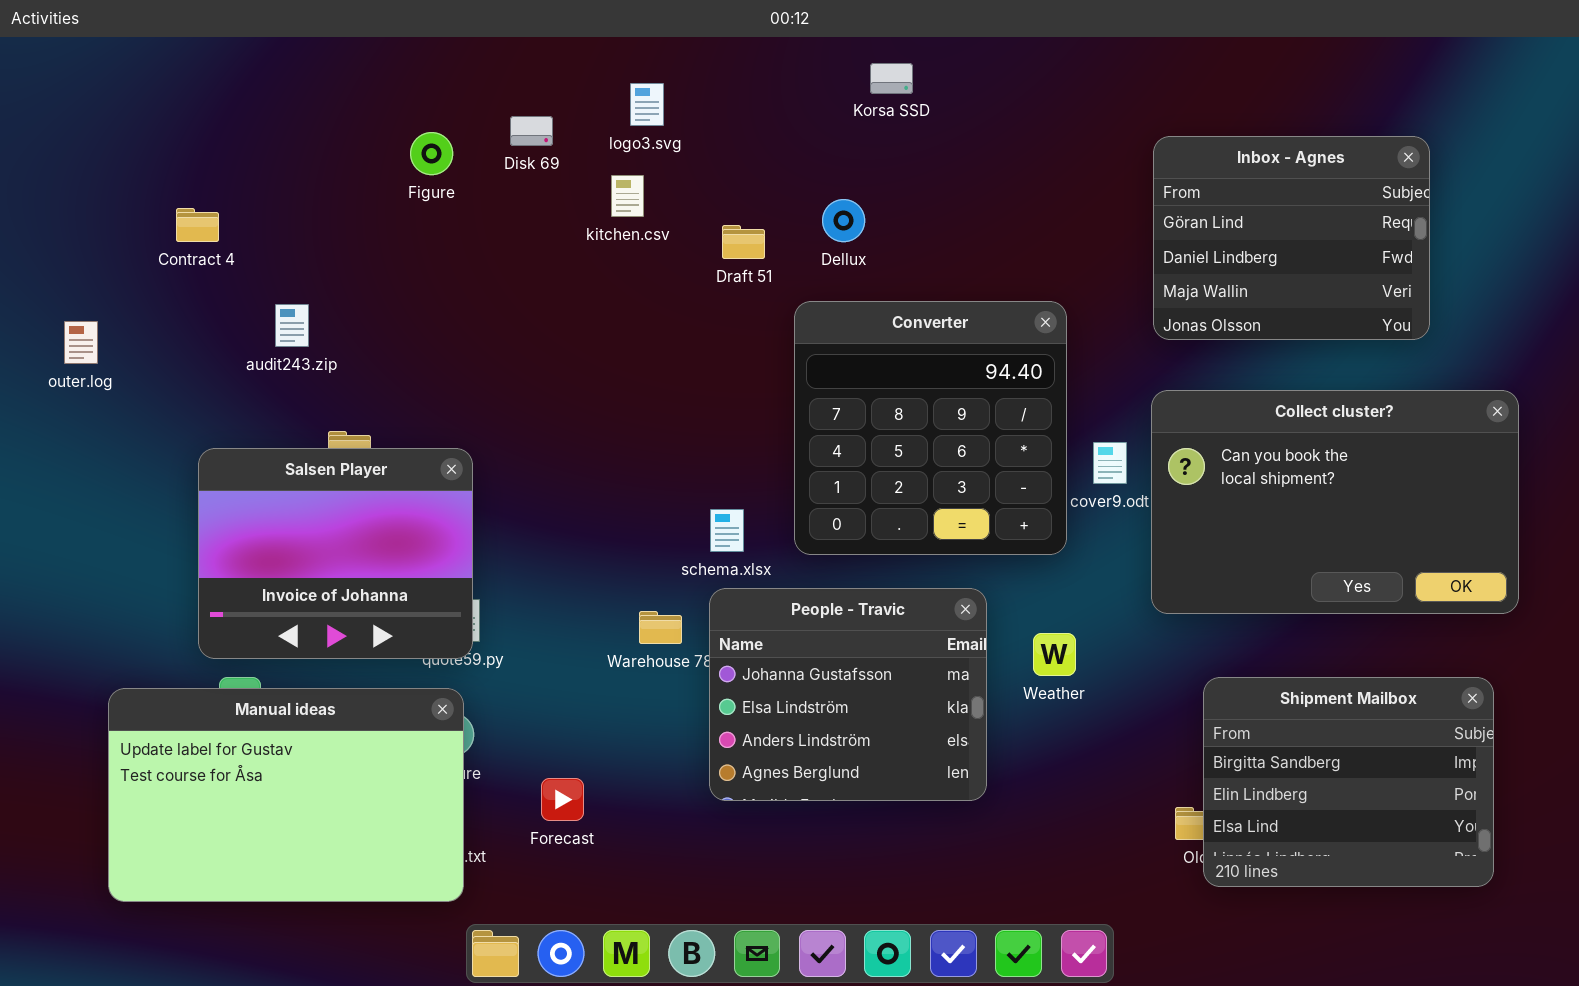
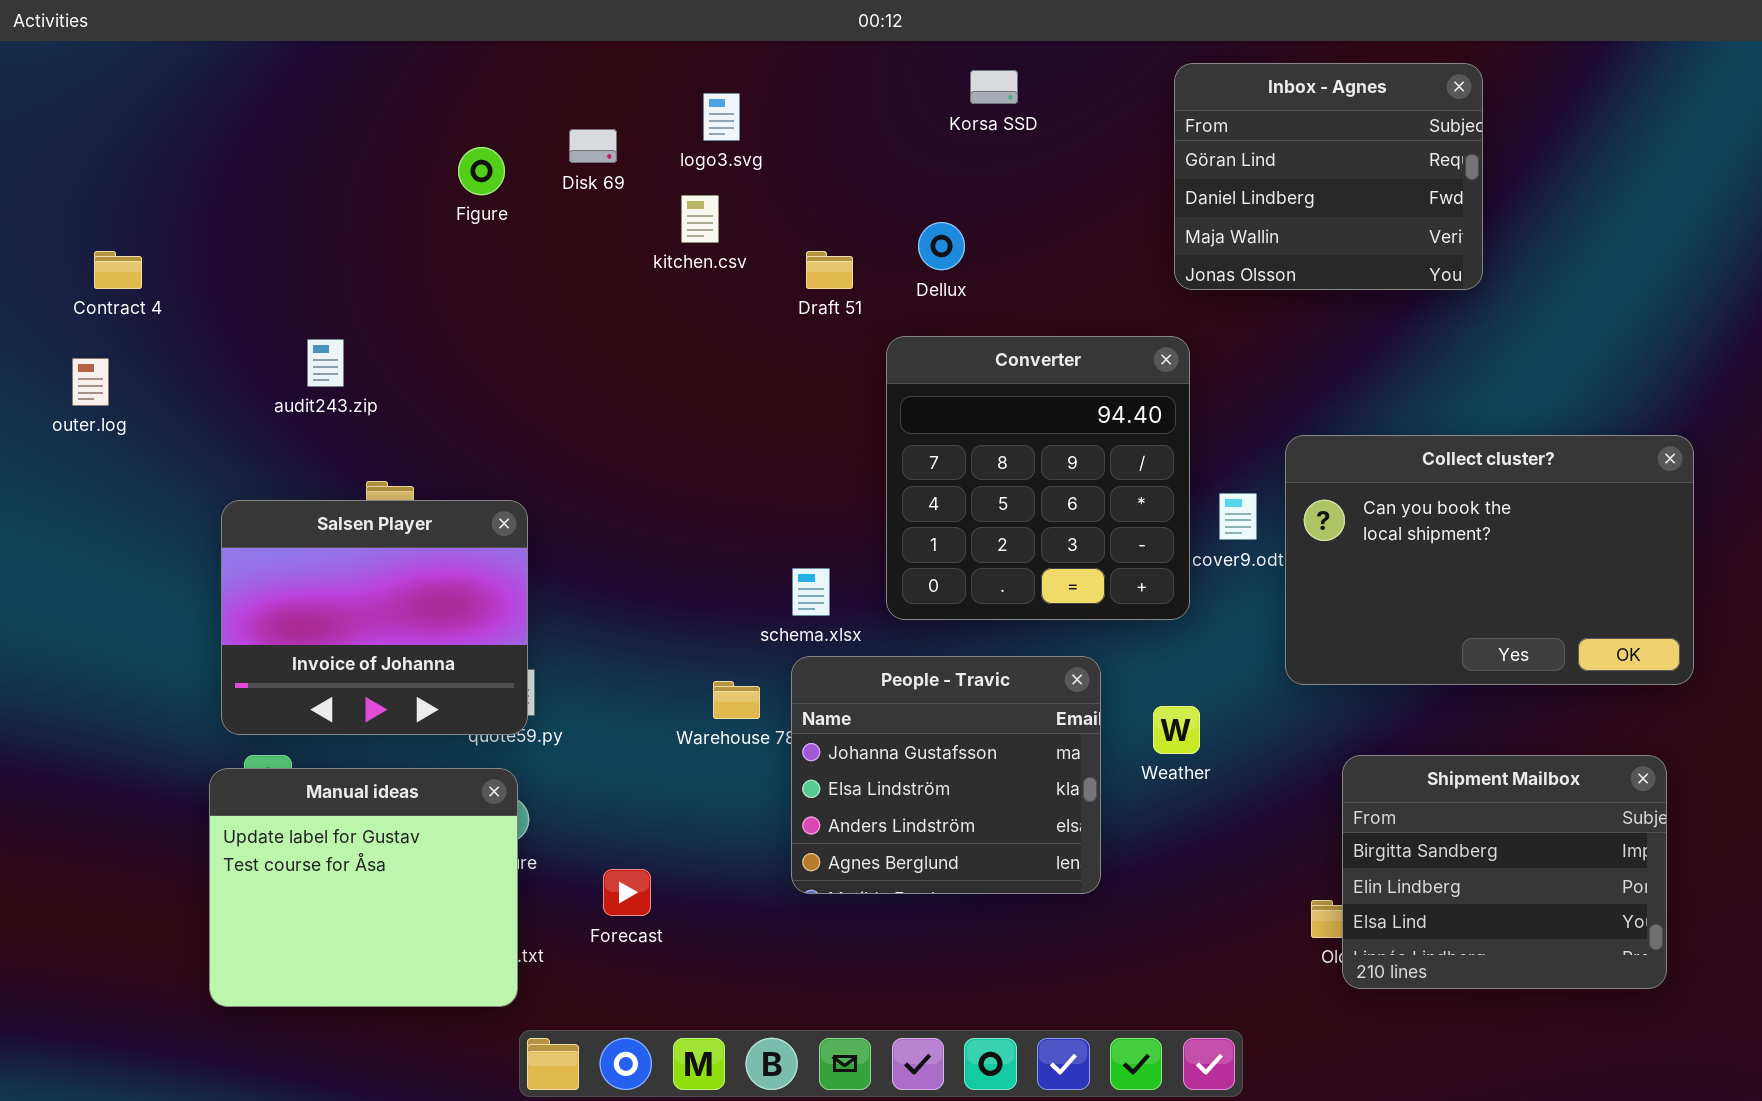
Inbox - Agnes: [1153,136,1430,340] -> [1174,63,1483,290], moved
Contract 4: [176,208,219,242] -> [94,251,142,289], moved
Manual ideas: [108,688,464,902] -> [209,768,518,1007], resized

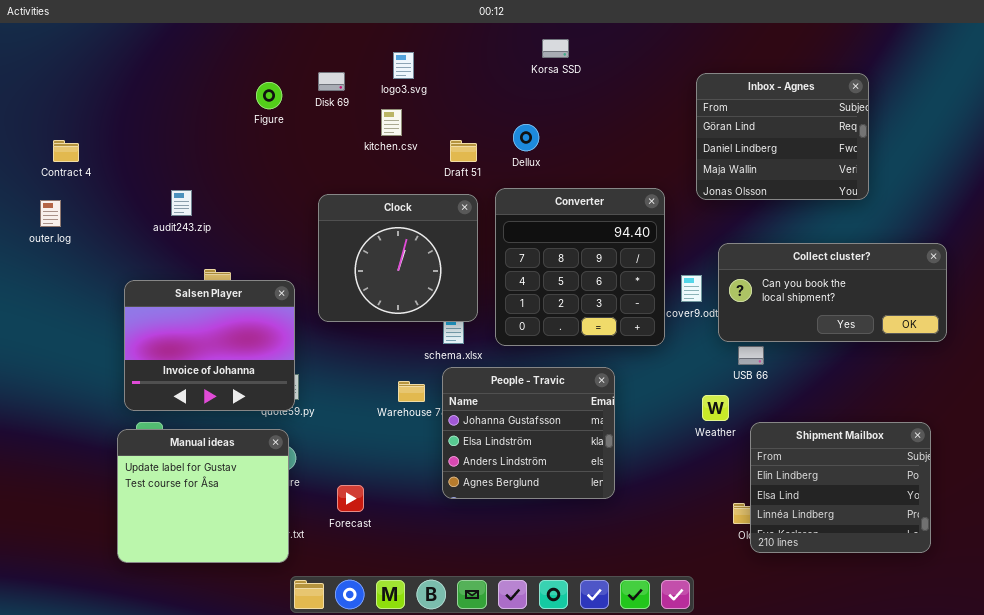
Inbox - Agnes: [1174,63,1483,290] -> [696,73,869,200], moved
Clock: none -> [318,194,478,322], opened
Collect cluster?: [1285,435,1694,685] -> [718,243,947,342], resized
Weather: [1153,706,1200,754] -> [702,395,729,421], moved
Shipment Mailbox: [1342,755,1667,989] -> [750,422,931,553], scrolled down 1 row

